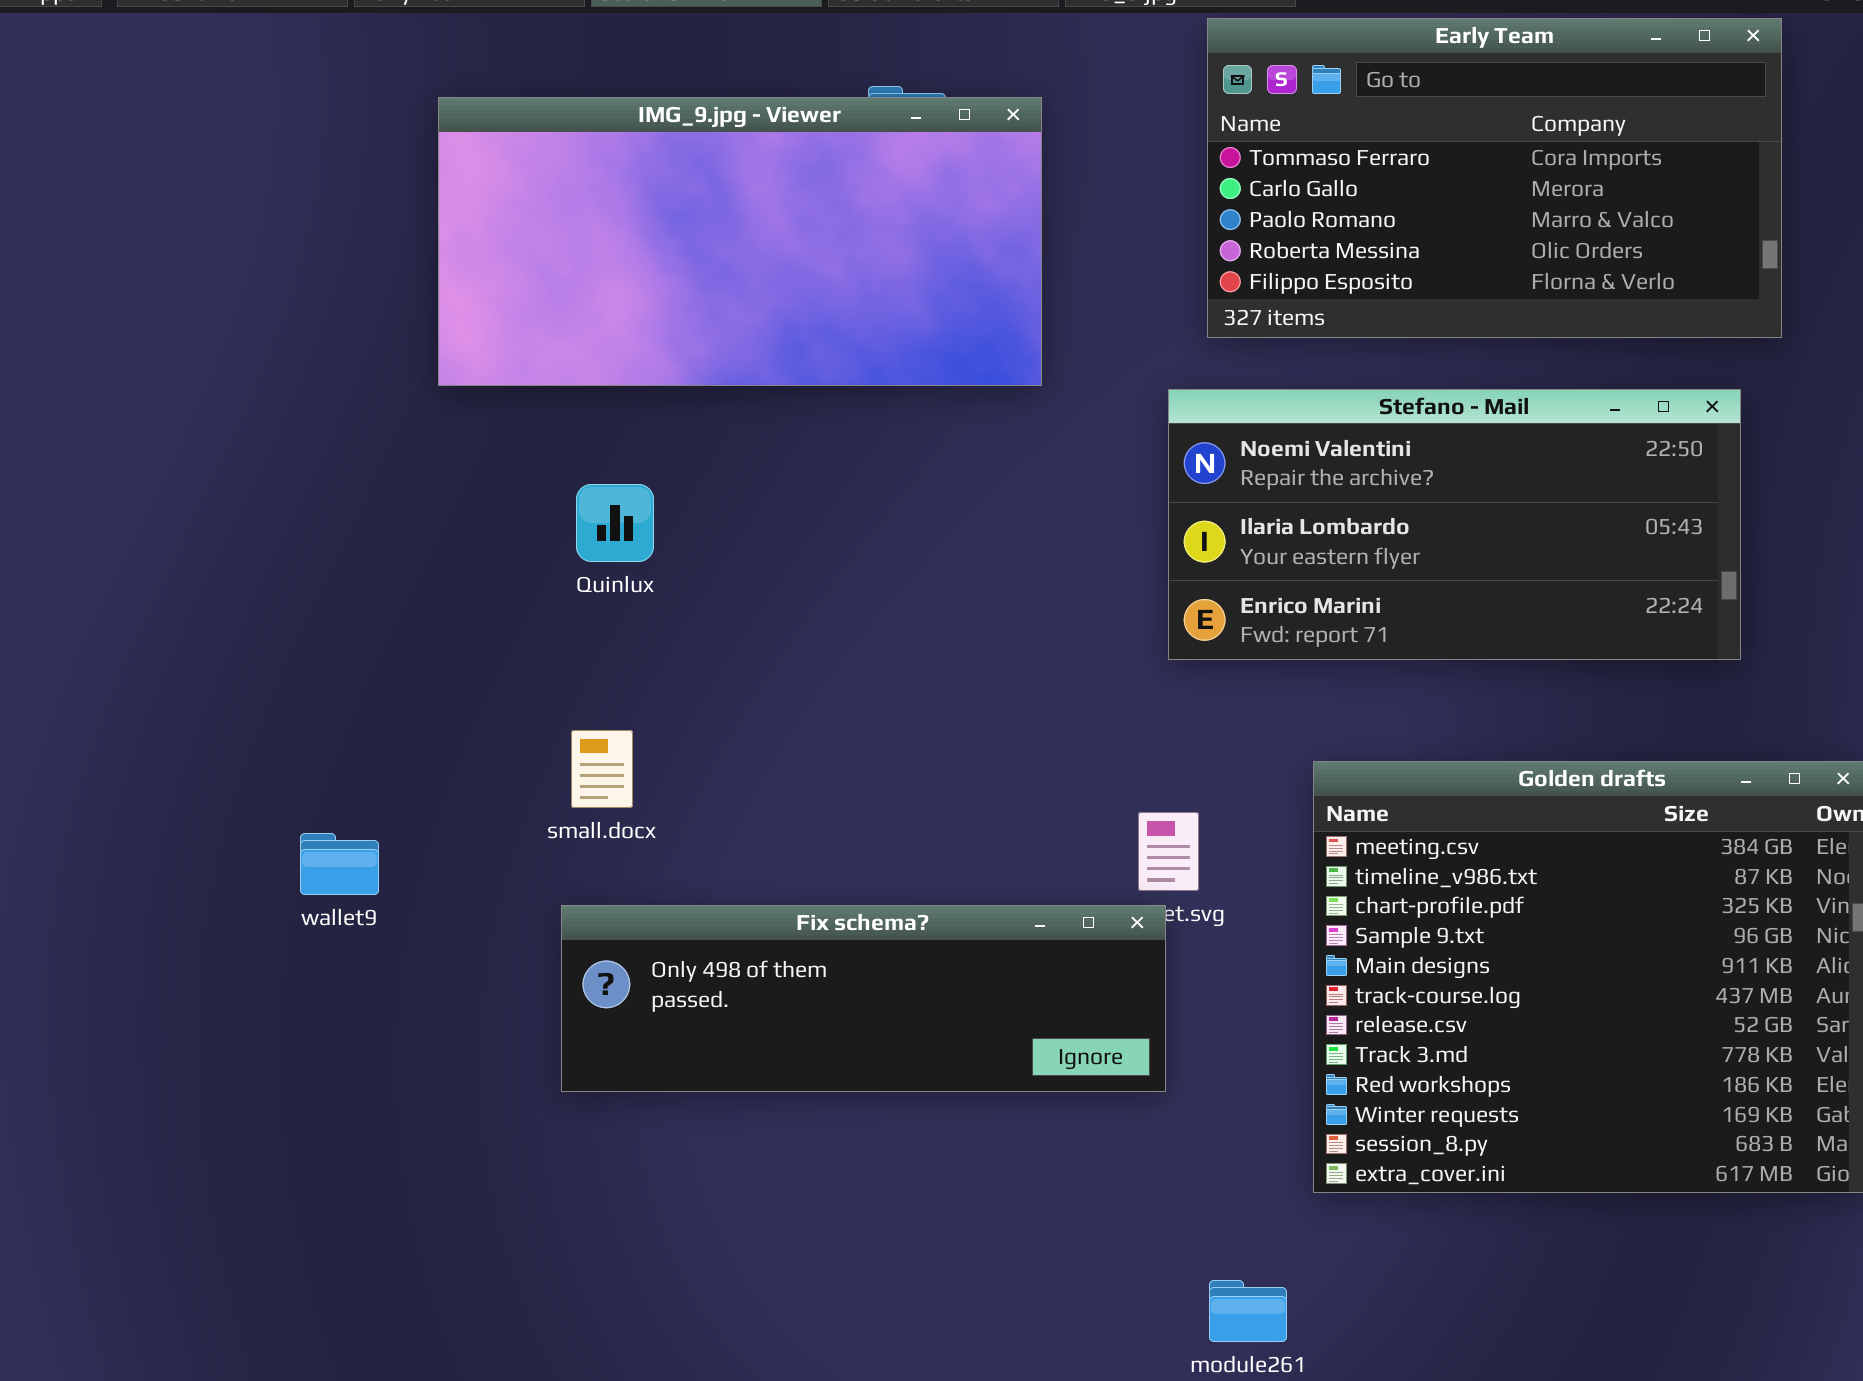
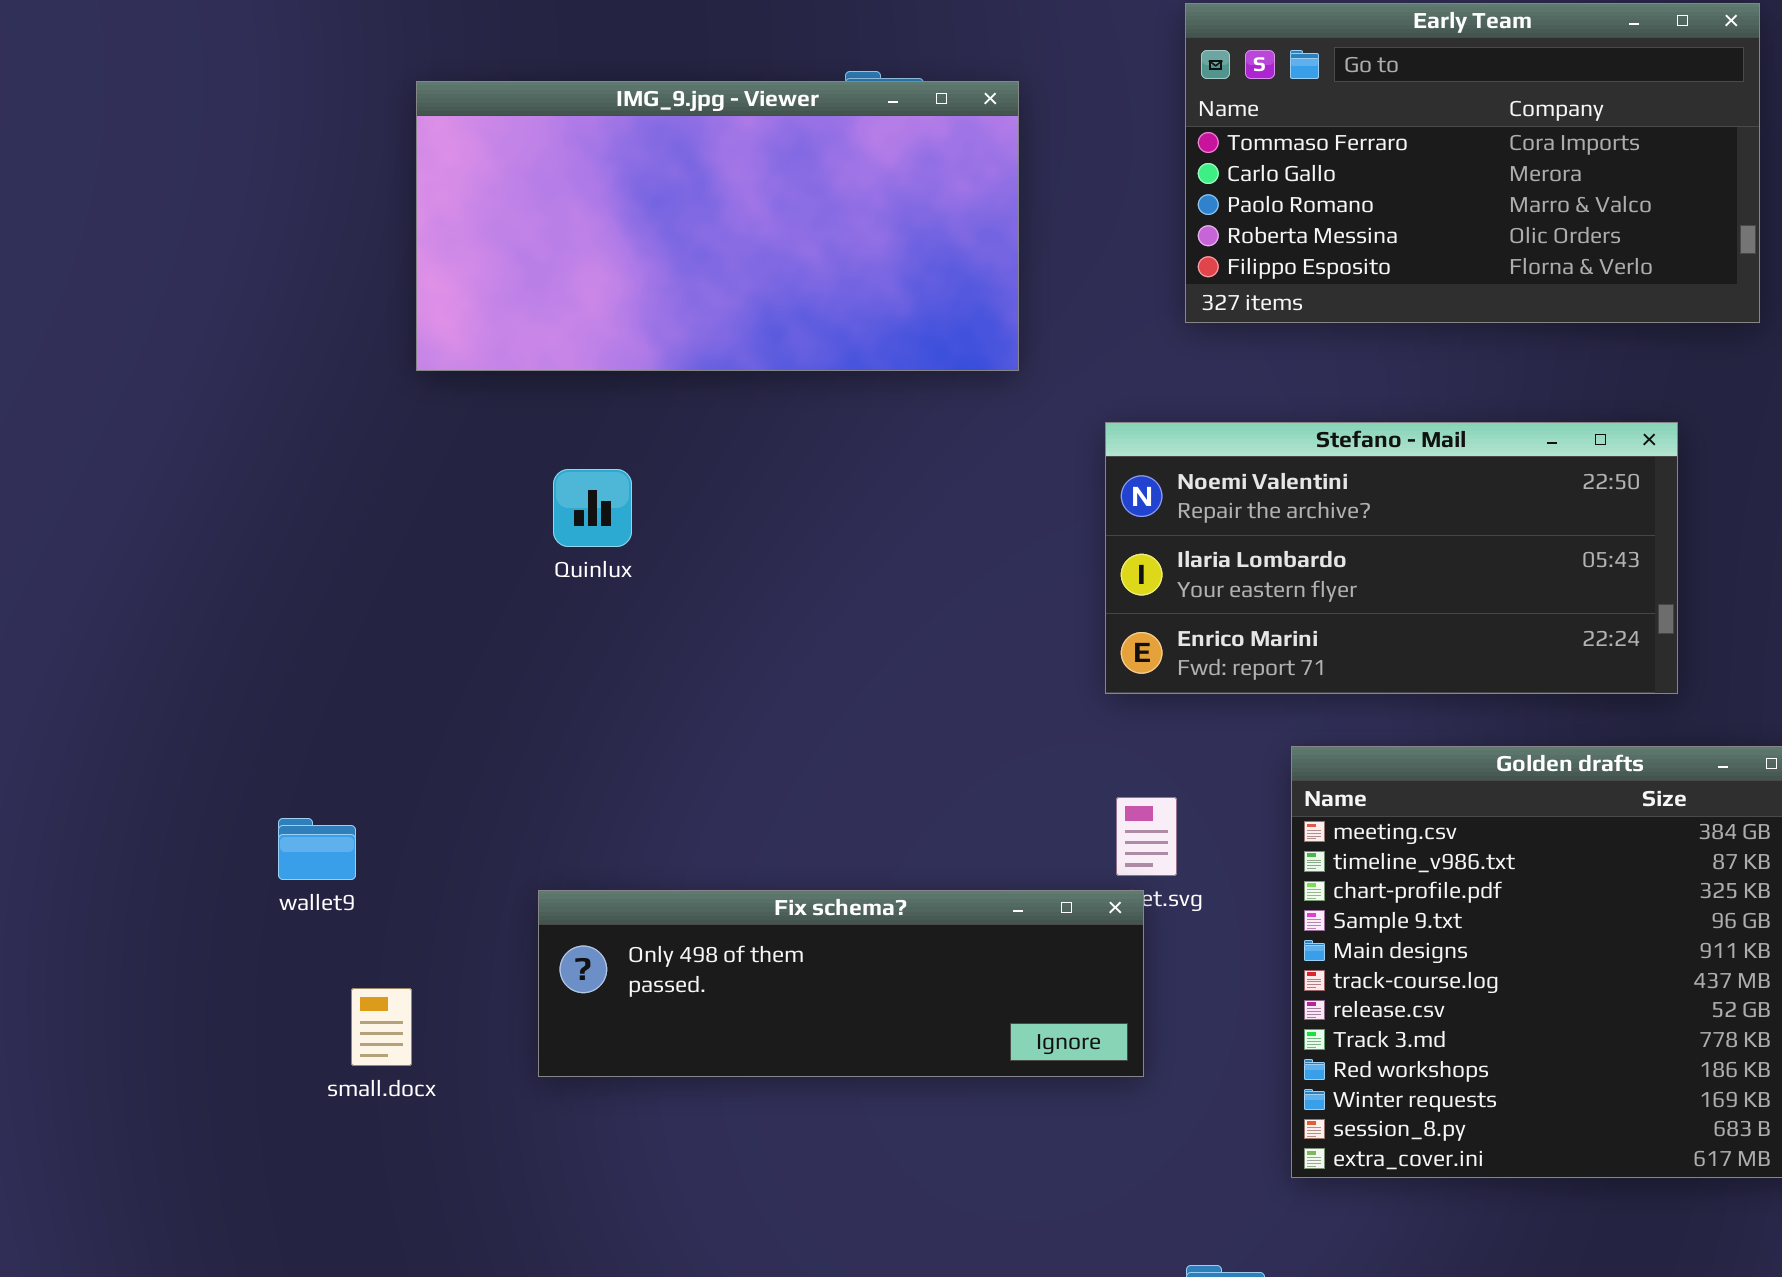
Stefano - Mail: [1168,389,1741,660] -> [1105,422,1678,694], moved
small.docx: [571,730,633,808] -> [351,988,412,1066], moved

